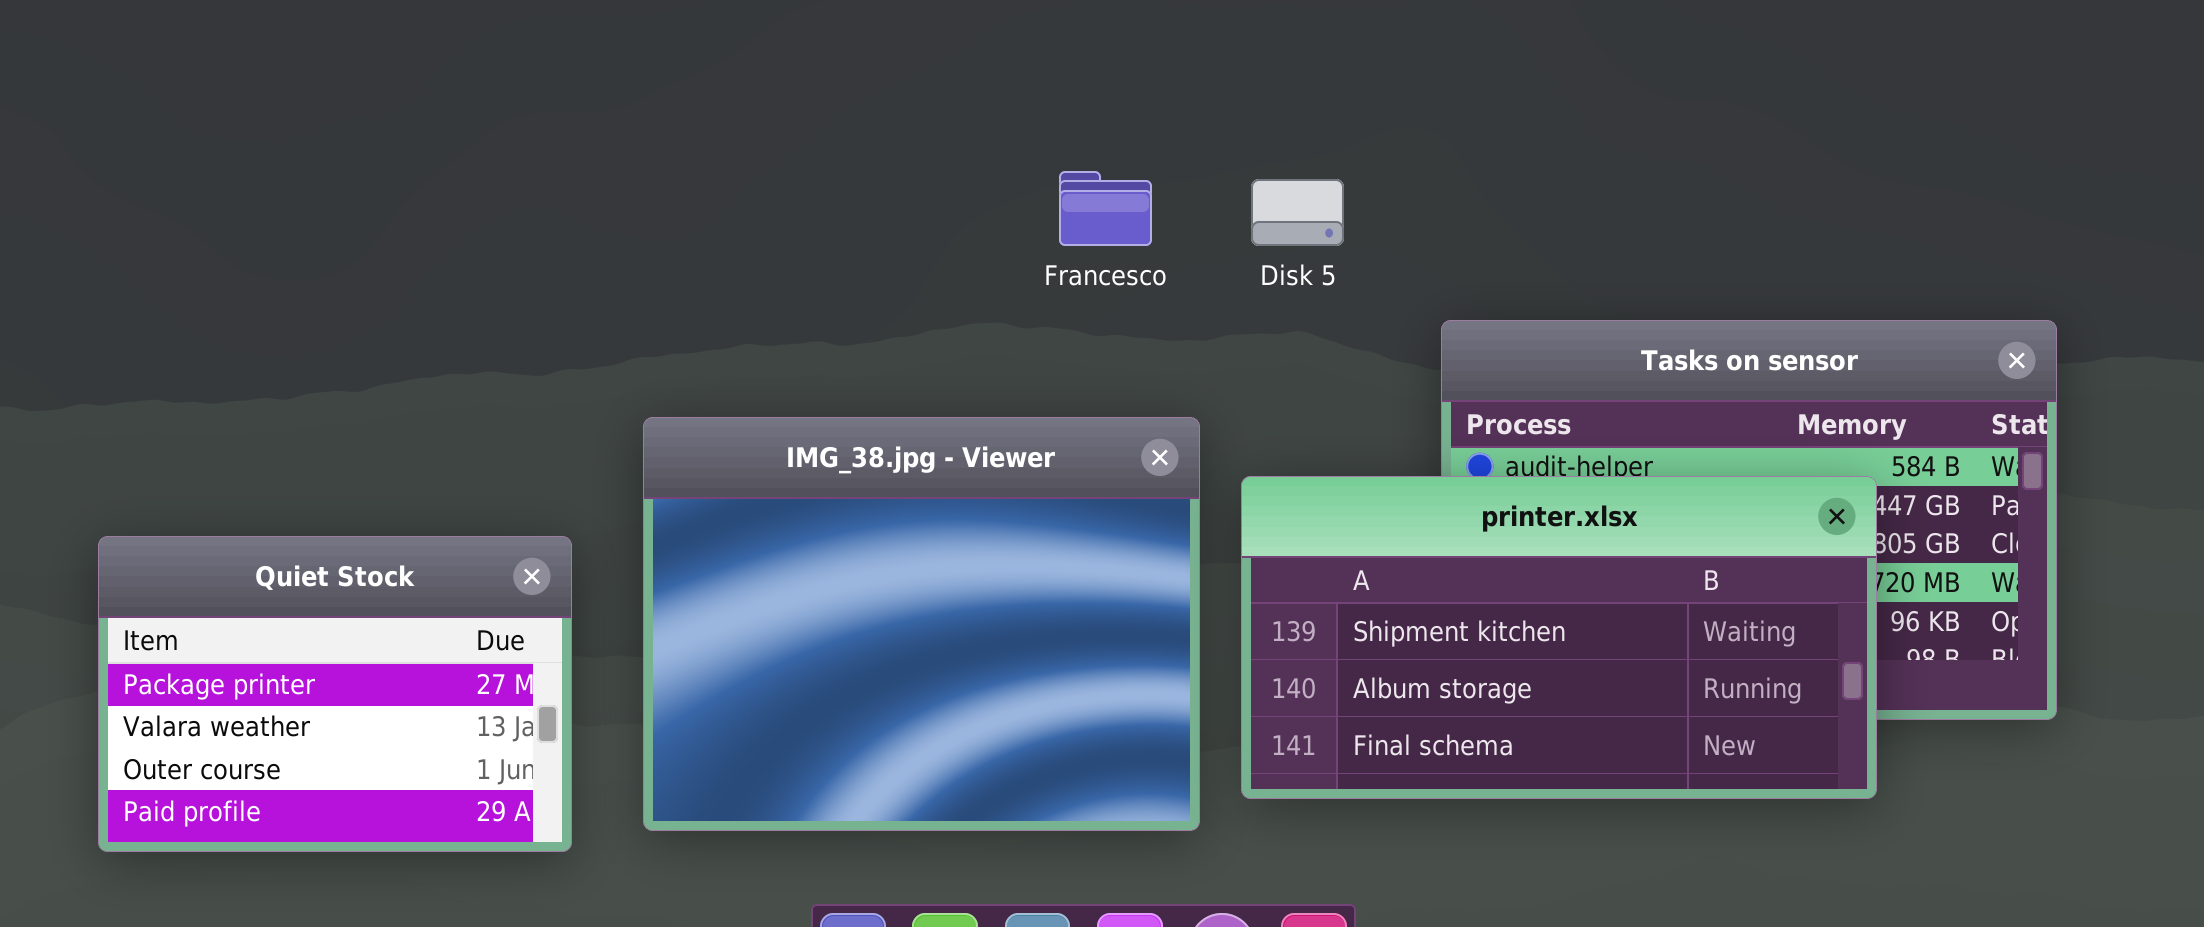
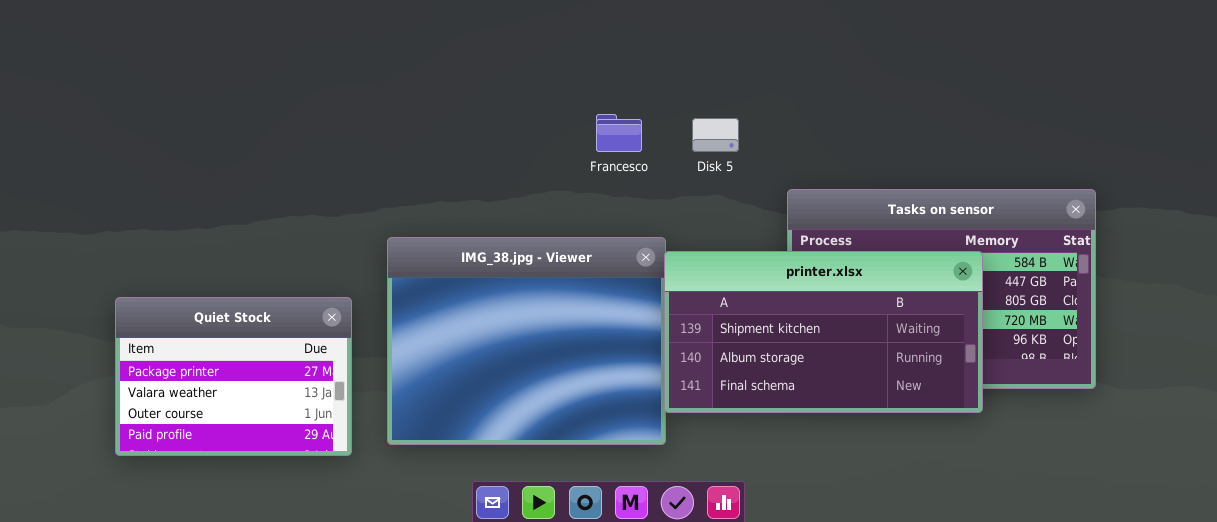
printer.xlsx: [1241,476,1877,799] -> [664,251,983,413], moved

